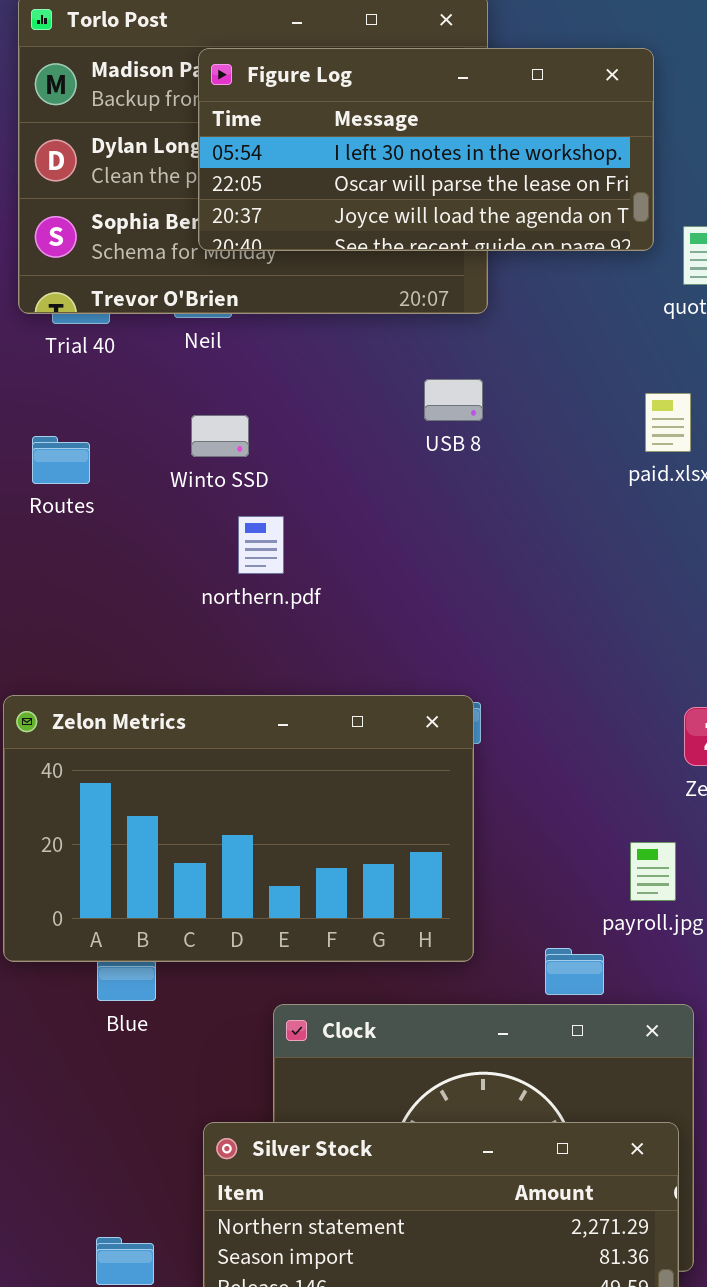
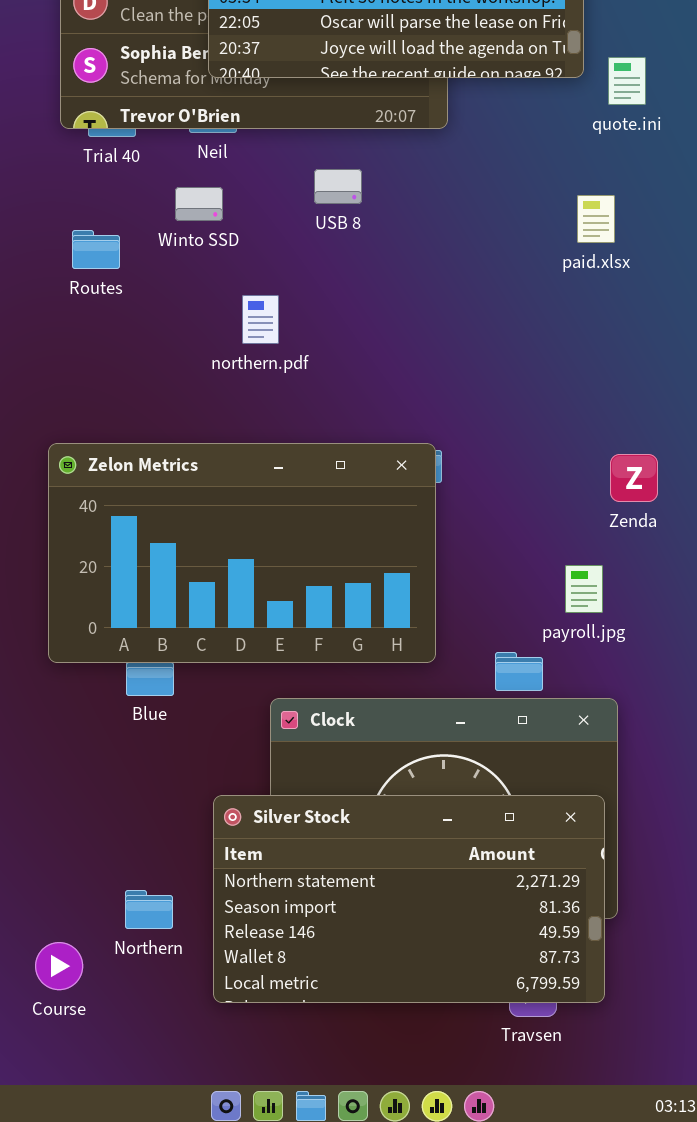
USB 8: [424,379,483,421] -> [314,169,362,204], moved
Winto SSD: [191,415,249,457] -> [175,187,223,221], moved

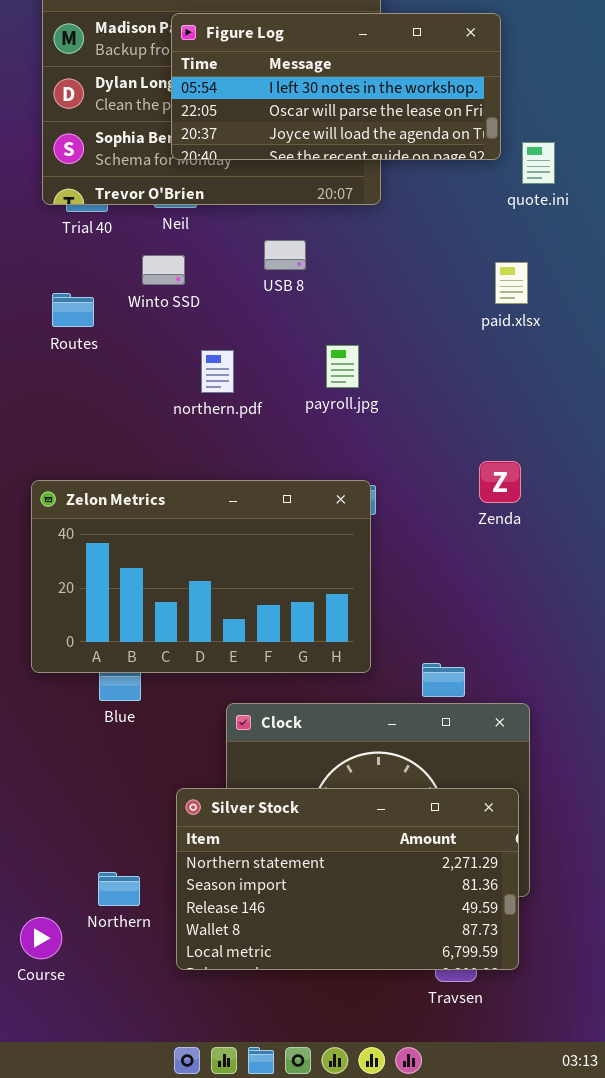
Zenda: [610,454,658,502] -> [479,461,521,503], moved
payroll.jpg: [565,565,603,613] -> [326,345,359,388], moved

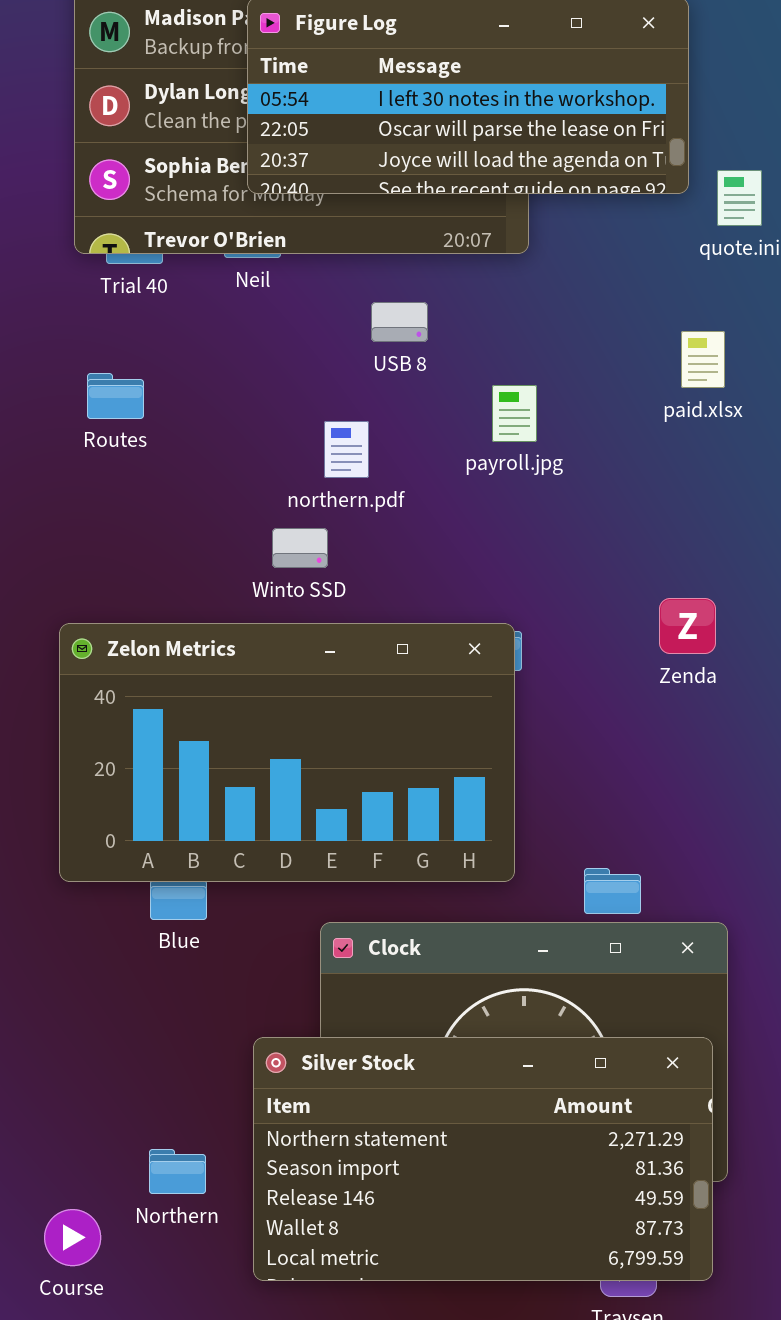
Winto SSD: [142,255,185,285] -> [272,528,328,568], moved
payroll.jpg: [326,345,359,388] -> [492,385,537,442], moved
northern.pdf: [201,350,234,393] -> [324,421,369,478], moved

